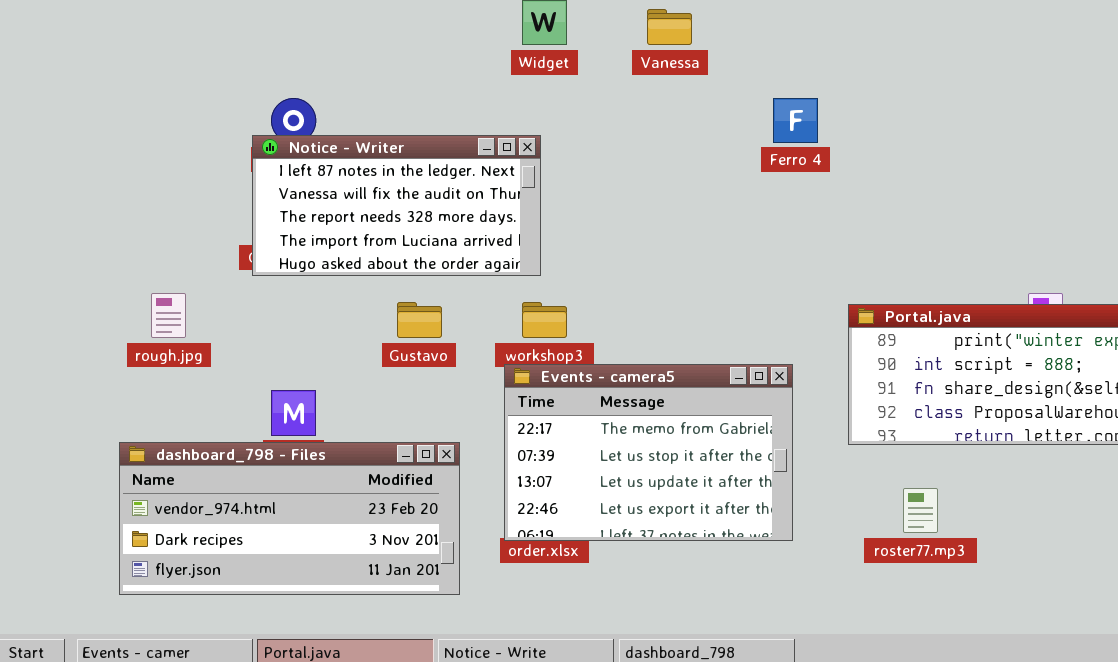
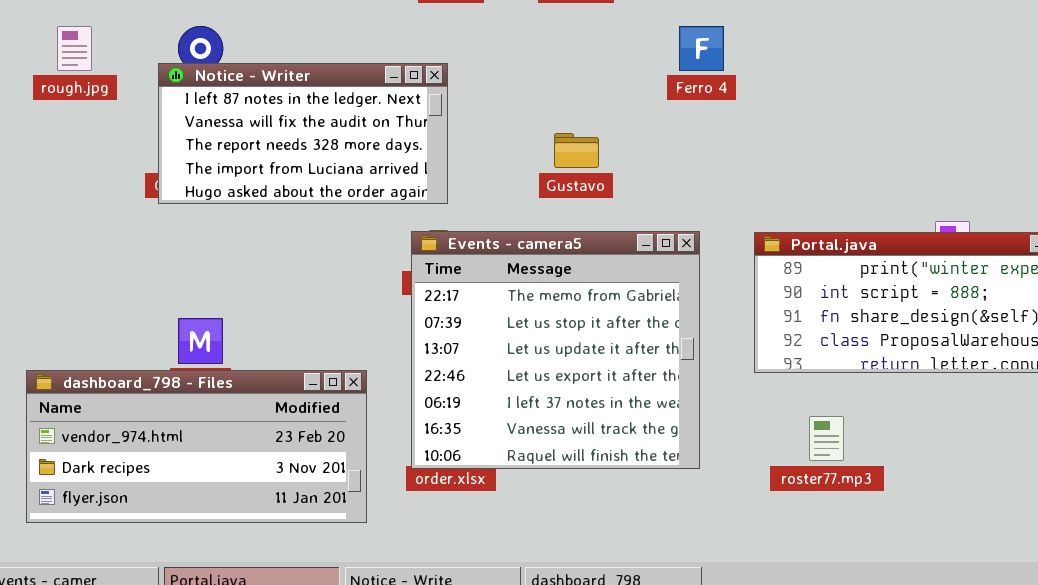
rough.jpg: [151,293,186,338] -> [57,26,92,71], moved
Gustavo: [397,302,442,338] -> [554,133,599,168], moved
Events - camera5: [504,364,793,541] -> [411,231,700,469], resized

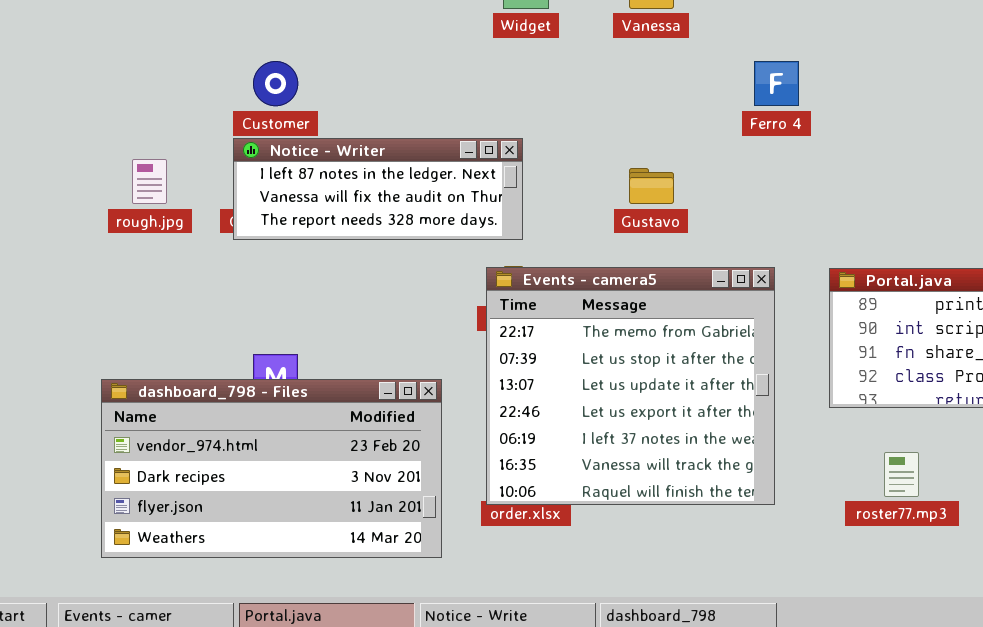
rough.jpg: [57,26,92,71] -> [132,159,167,204], moved
Notice - Writer: [158,63,448,204] -> [233,138,523,240], resized
dashboard_798 - Files: [26,370,367,523] -> [101,379,442,558], resized

